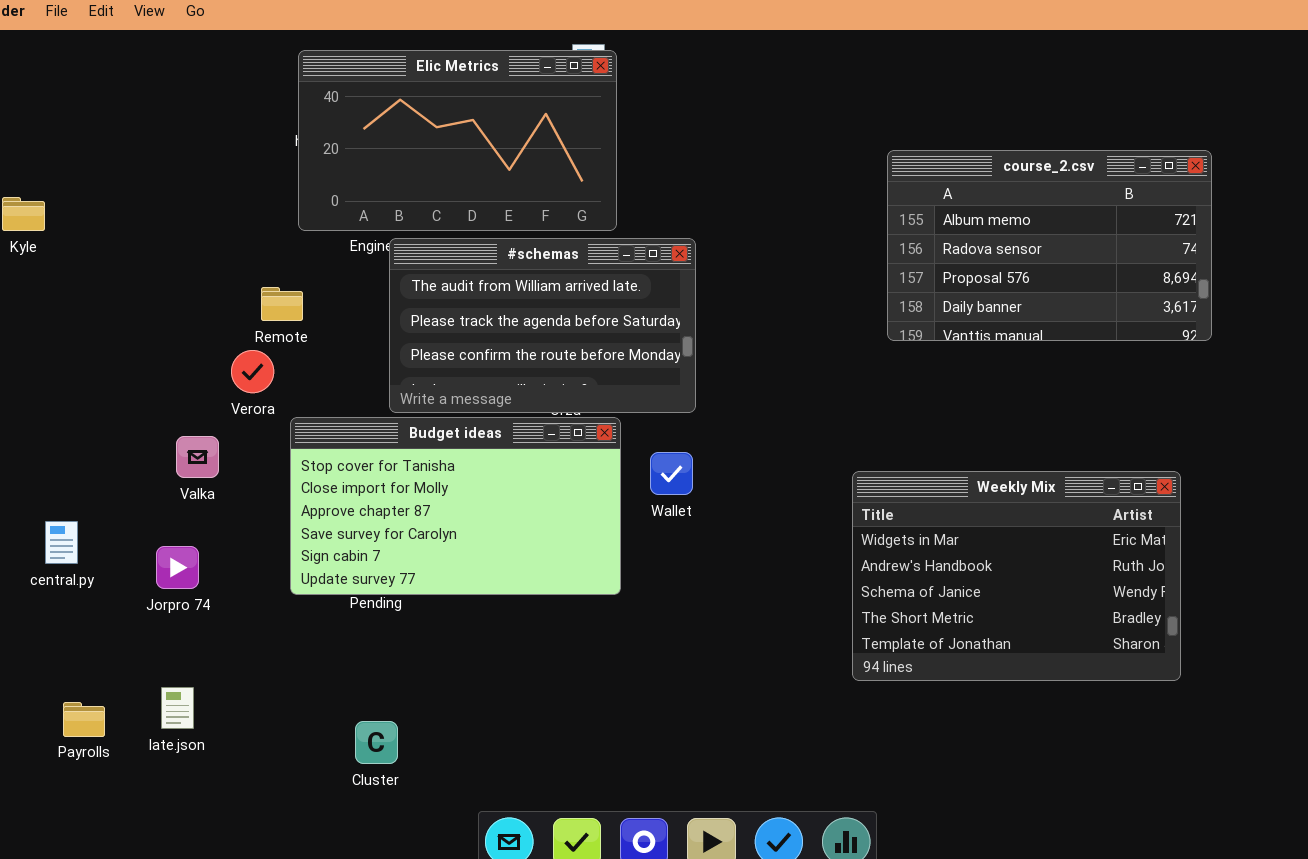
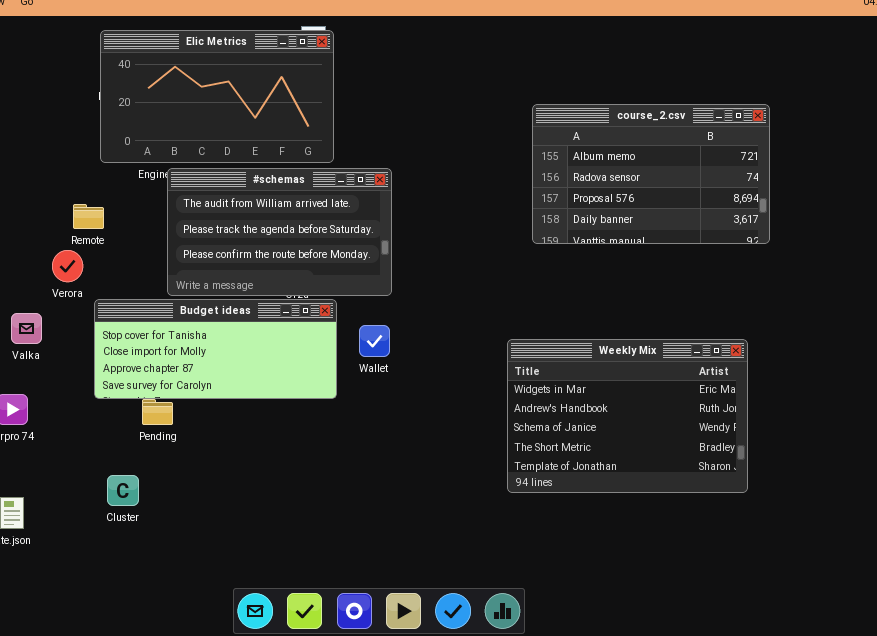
Budget ideas: [290,417,621,595] -> [94,299,337,399], resized
Cluster: [355,721,398,764] -> [107,475,139,506], moved

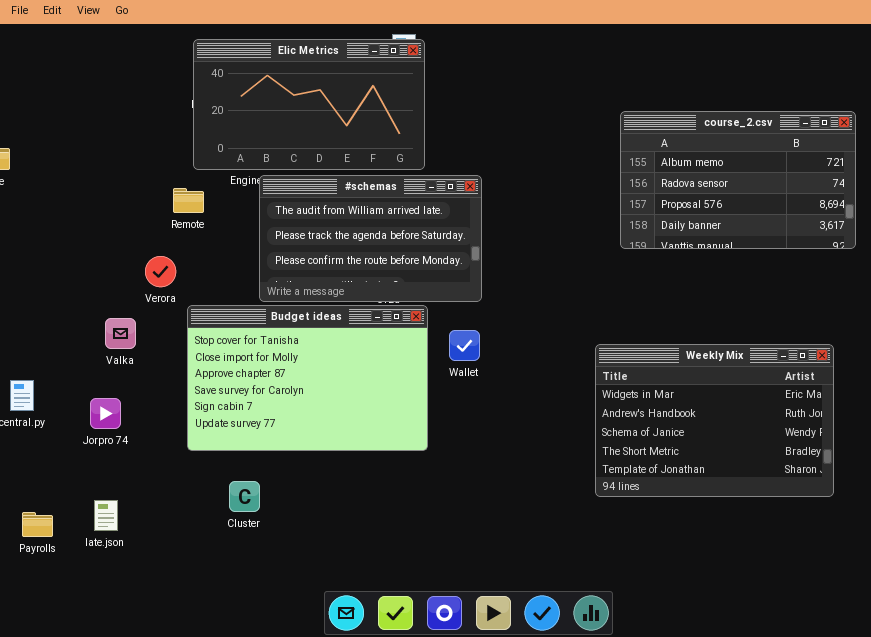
Remote: [73,204,104,229] -> [173,188,204,213], moved
Budget ideas: [94,299,337,399] -> [187,305,428,451], resized
Cluster: [107,475,139,506] -> [229,481,260,512], moved

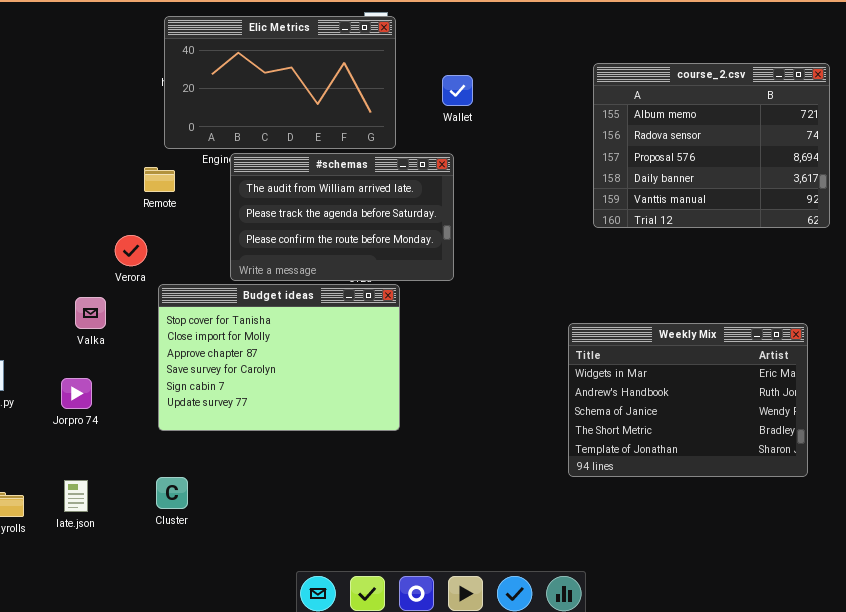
course_2.csv: [620,111,856,249] -> [593,63,830,228], resized
Wallet: [449,330,480,361] -> [442,75,473,106], moved
Cluster: [229,481,260,512] -> [156,477,188,509], moved

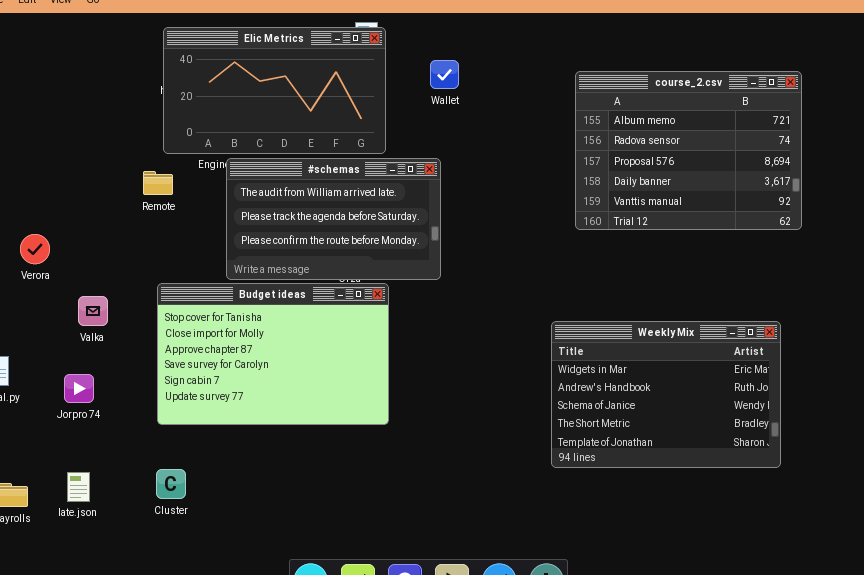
Wallet: [442,75,473,106] -> [430,60,459,89], moved
Verora: [115,235,147,266] -> [20,234,50,264], moved

